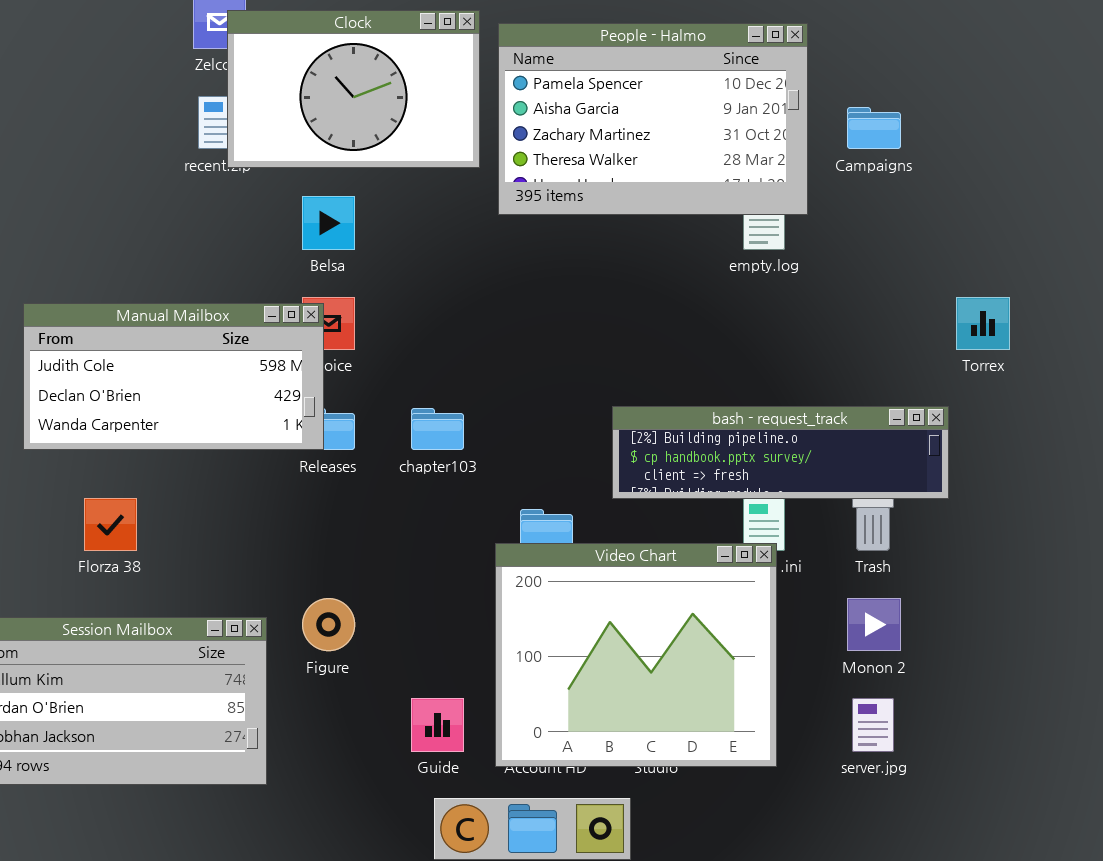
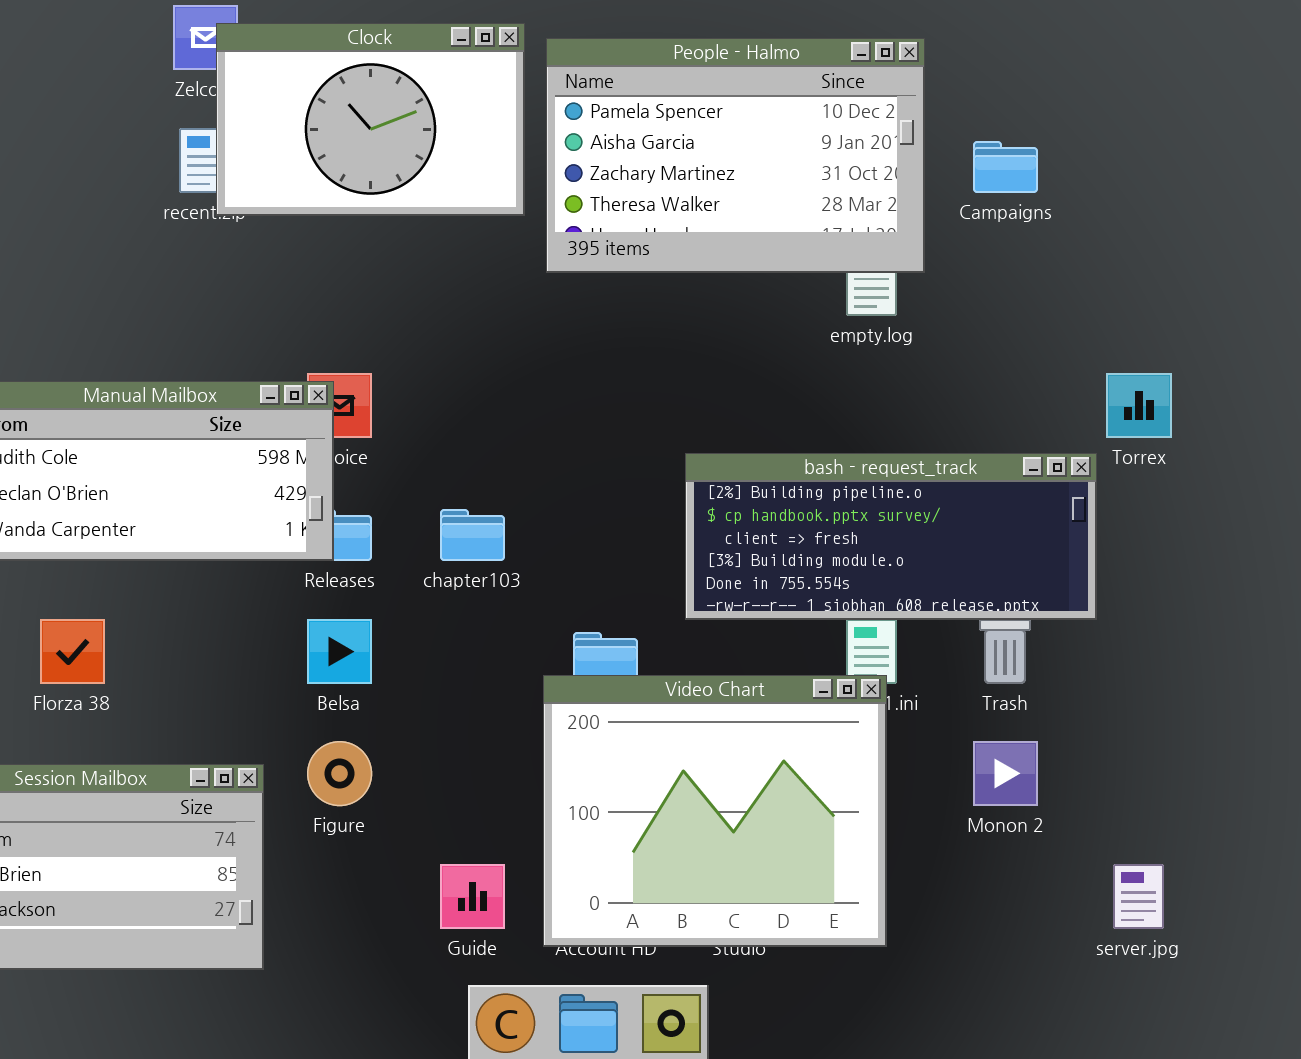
Belsa: [302,196,355,250] -> [307,619,372,684], moved
bash - request_track: [612,406,949,499] -> [685,453,1097,620], resized
server.jpg: [852,698,894,752] -> [1113,864,1164,929], moved

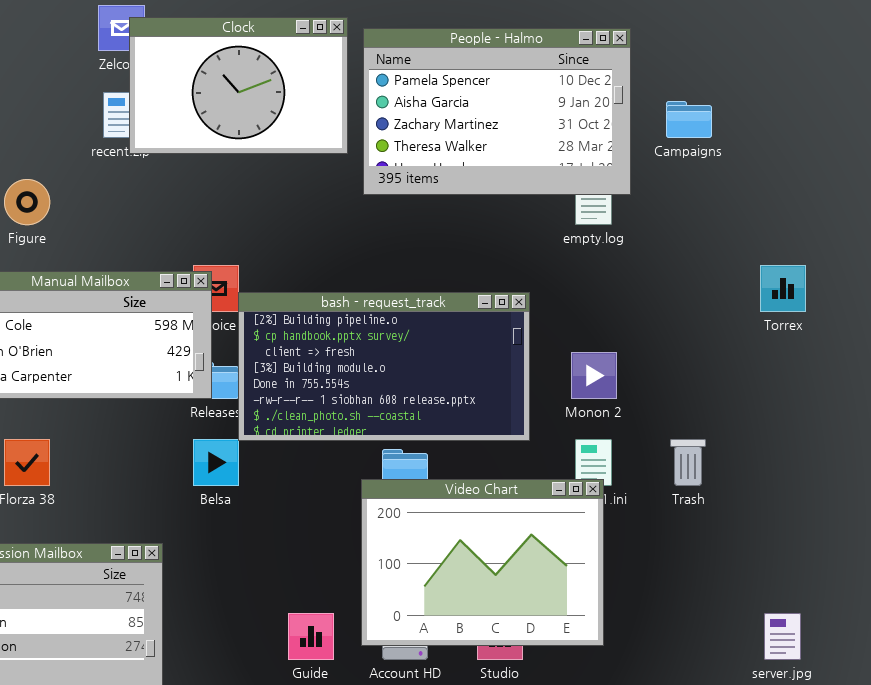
bash - request_track: [685,453,1097,620] -> [238,292,530,441], moved, resized
Video Chart: [543,675,887,947] -> [361,479,604,646], resized
Figure: [307,741,372,806] -> [4,179,50,225], moved
Monon 2: [973,741,1038,806] -> [571,352,617,399], moved

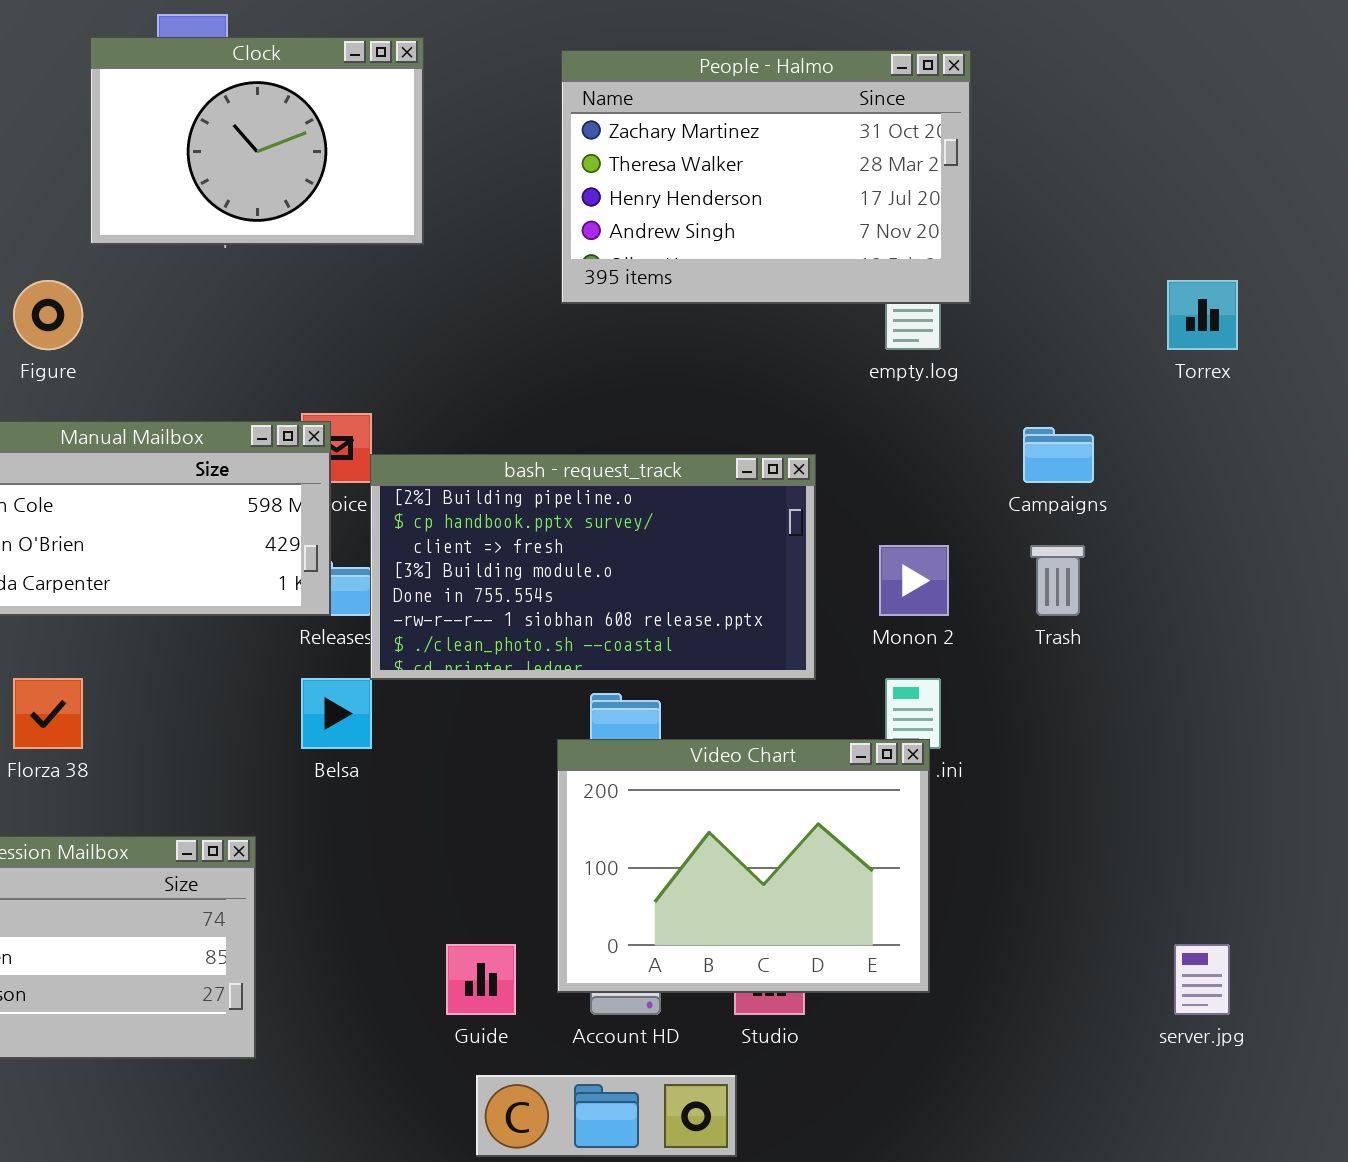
Clock: [129,17,348,154] -> [90,37,424,245], moved
People - Halmo: [363,28,631,195] -> [561,50,971,304], scrolled down 2 rows
Campaigns: [666,101,712,138] -> [1023,427,1094,483], moved
Torrex: [760,265,806,312] -> [1167,280,1238,350], moved
Trash: [670,439,706,486] -> [1030,545,1085,616], moved

